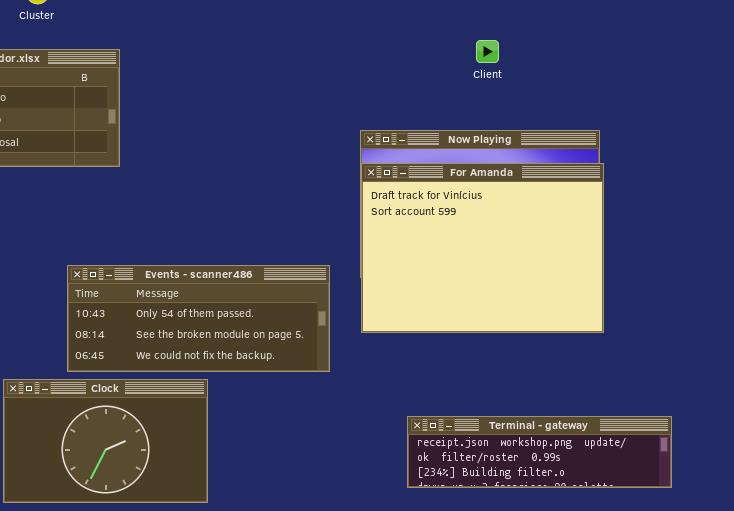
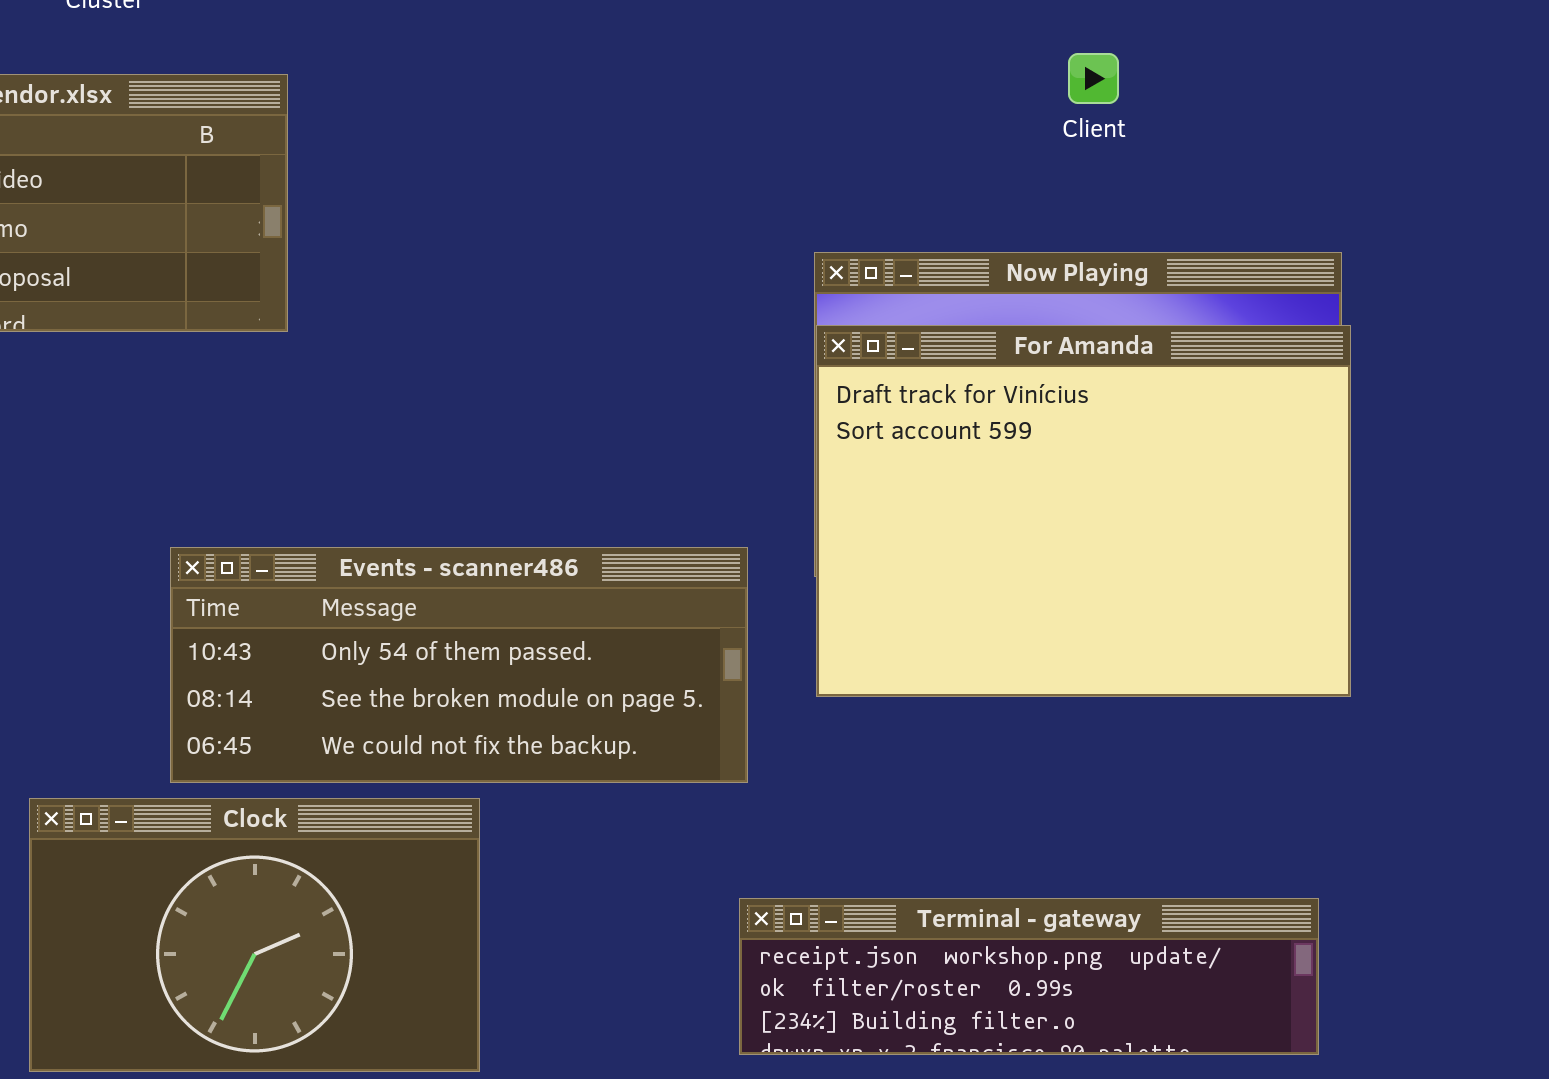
Terminal - gateway: [407,416,672,488] -> [739,898,1319,1055], moved

